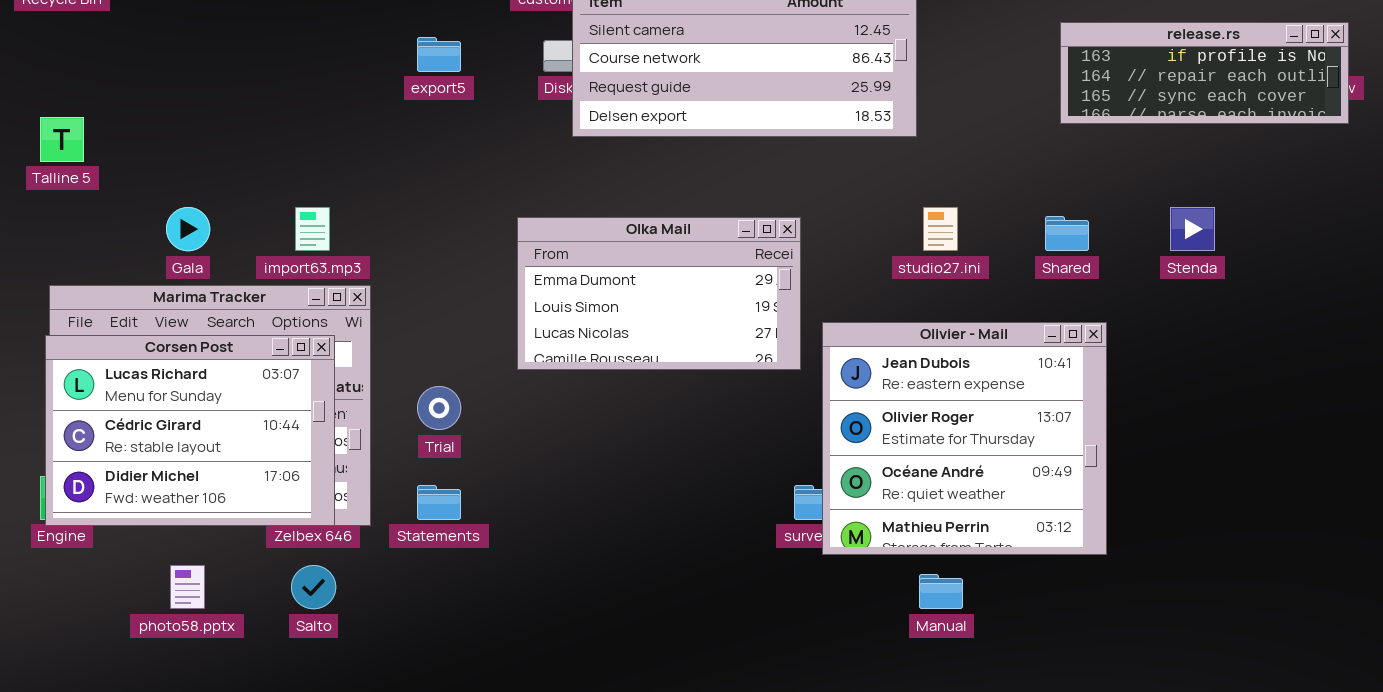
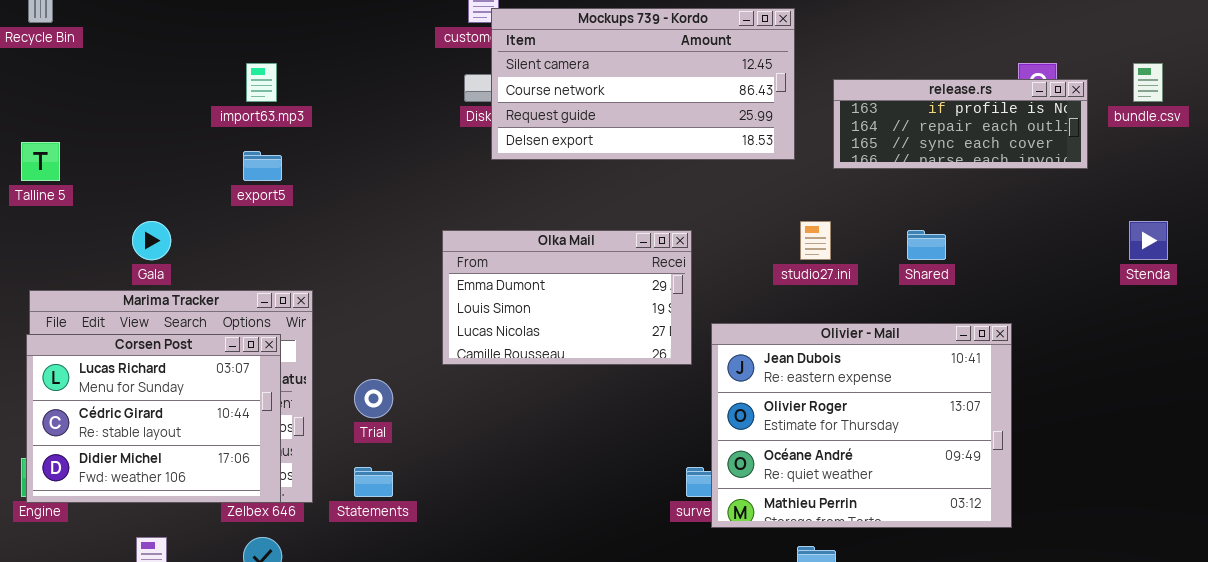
release.rs: [1060,22,1349,124] -> [833,79,1088,169], moved
export5: [417,37,461,72] -> [243,151,282,181], moved
import63.mp3: [295,207,330,251] -> [246,63,277,102], moved
Stenda: [1170,207,1215,251] -> [1129,221,1168,260], moved
Olivier - Mail: [822,322,1107,555] -> [711,323,1012,528], resized

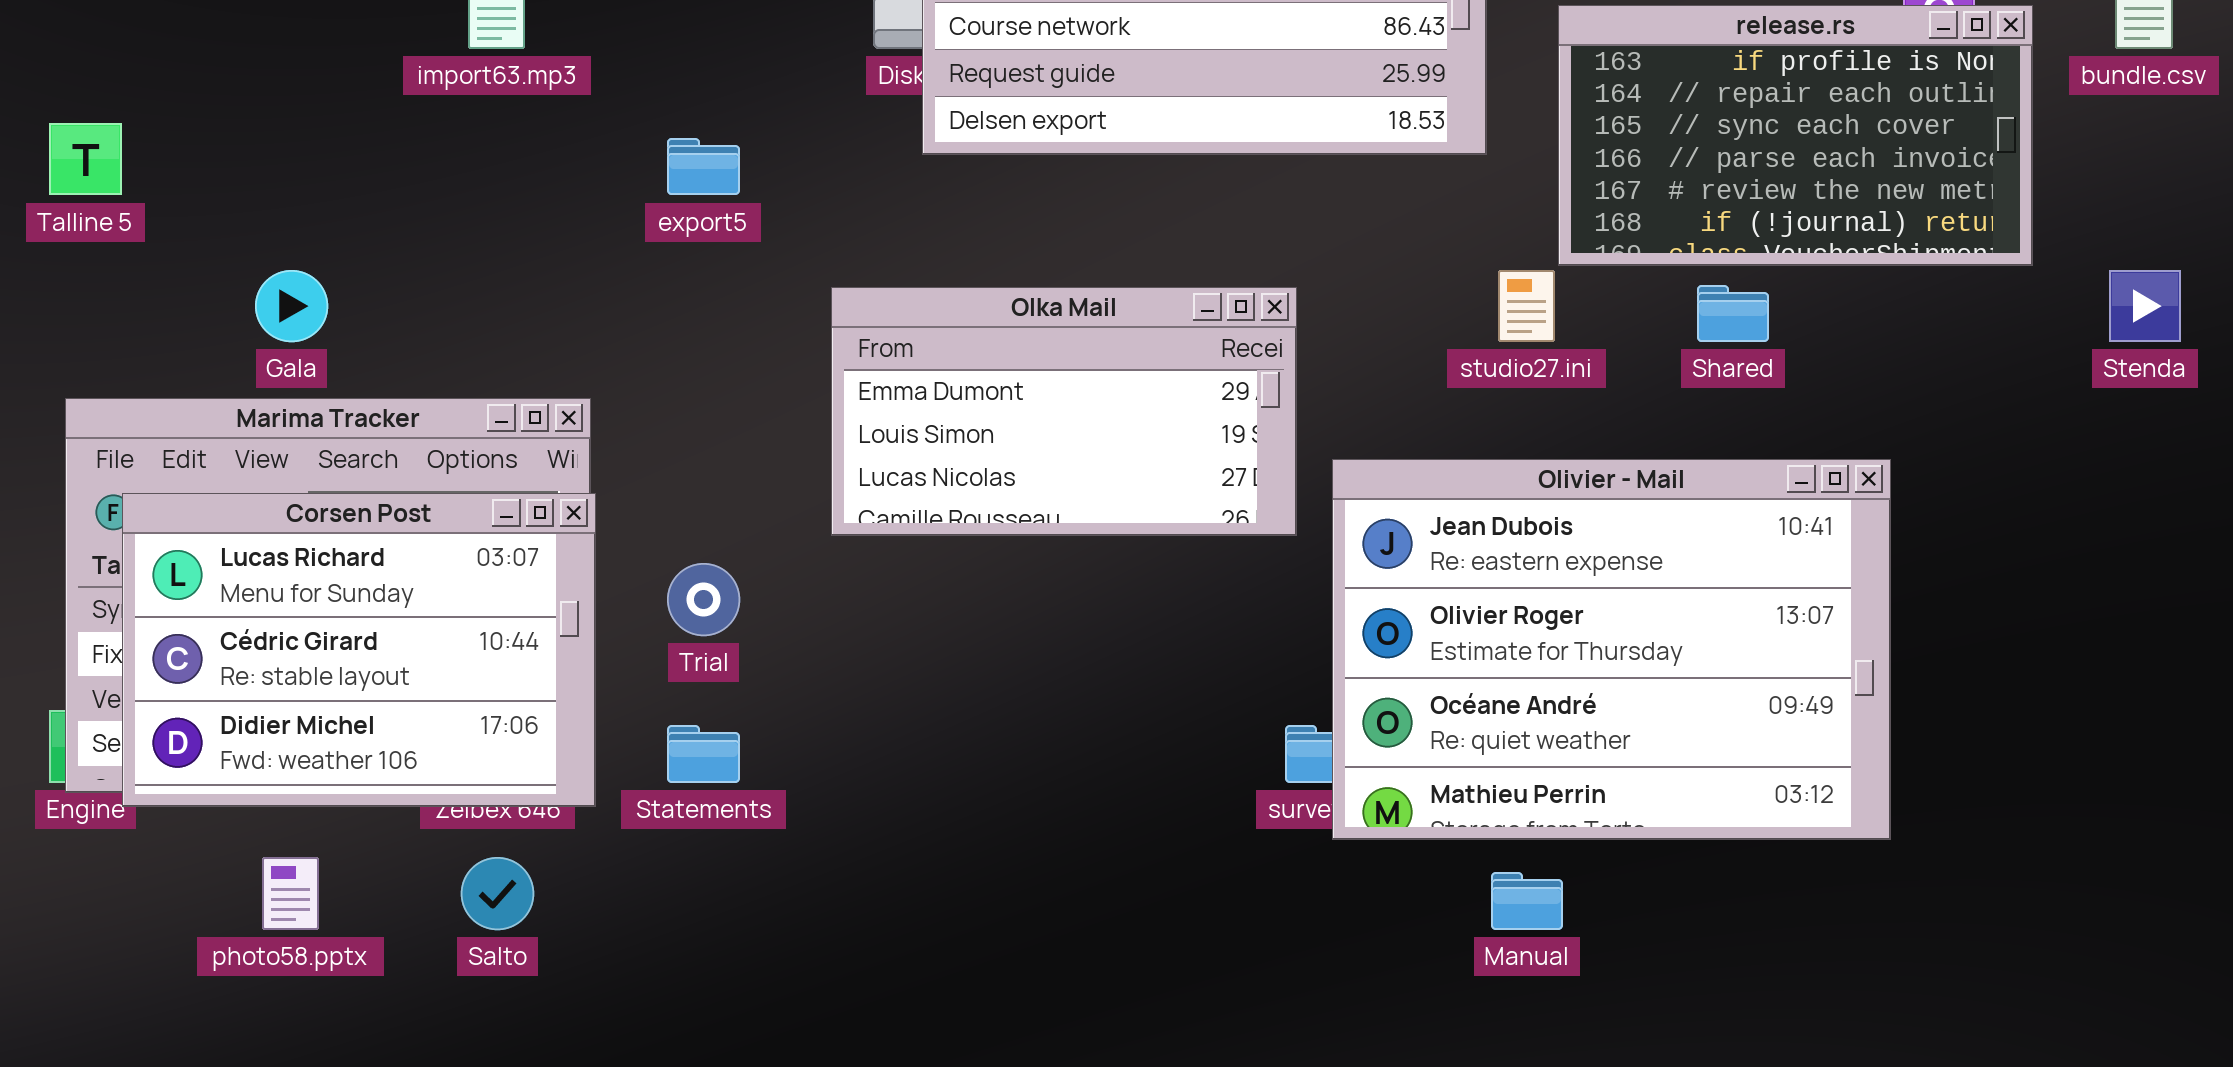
release.rs: [833,79,1088,169] -> [1558,5,2033,266], resized
export5: [243,151,282,181] -> [667,138,740,195], moved
Corsen Post: [26,334,281,503] -> [122,493,596,807], moved

